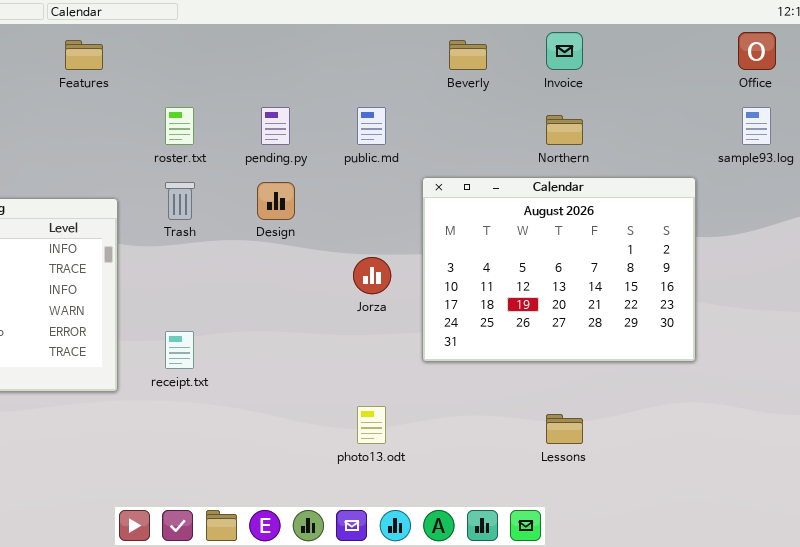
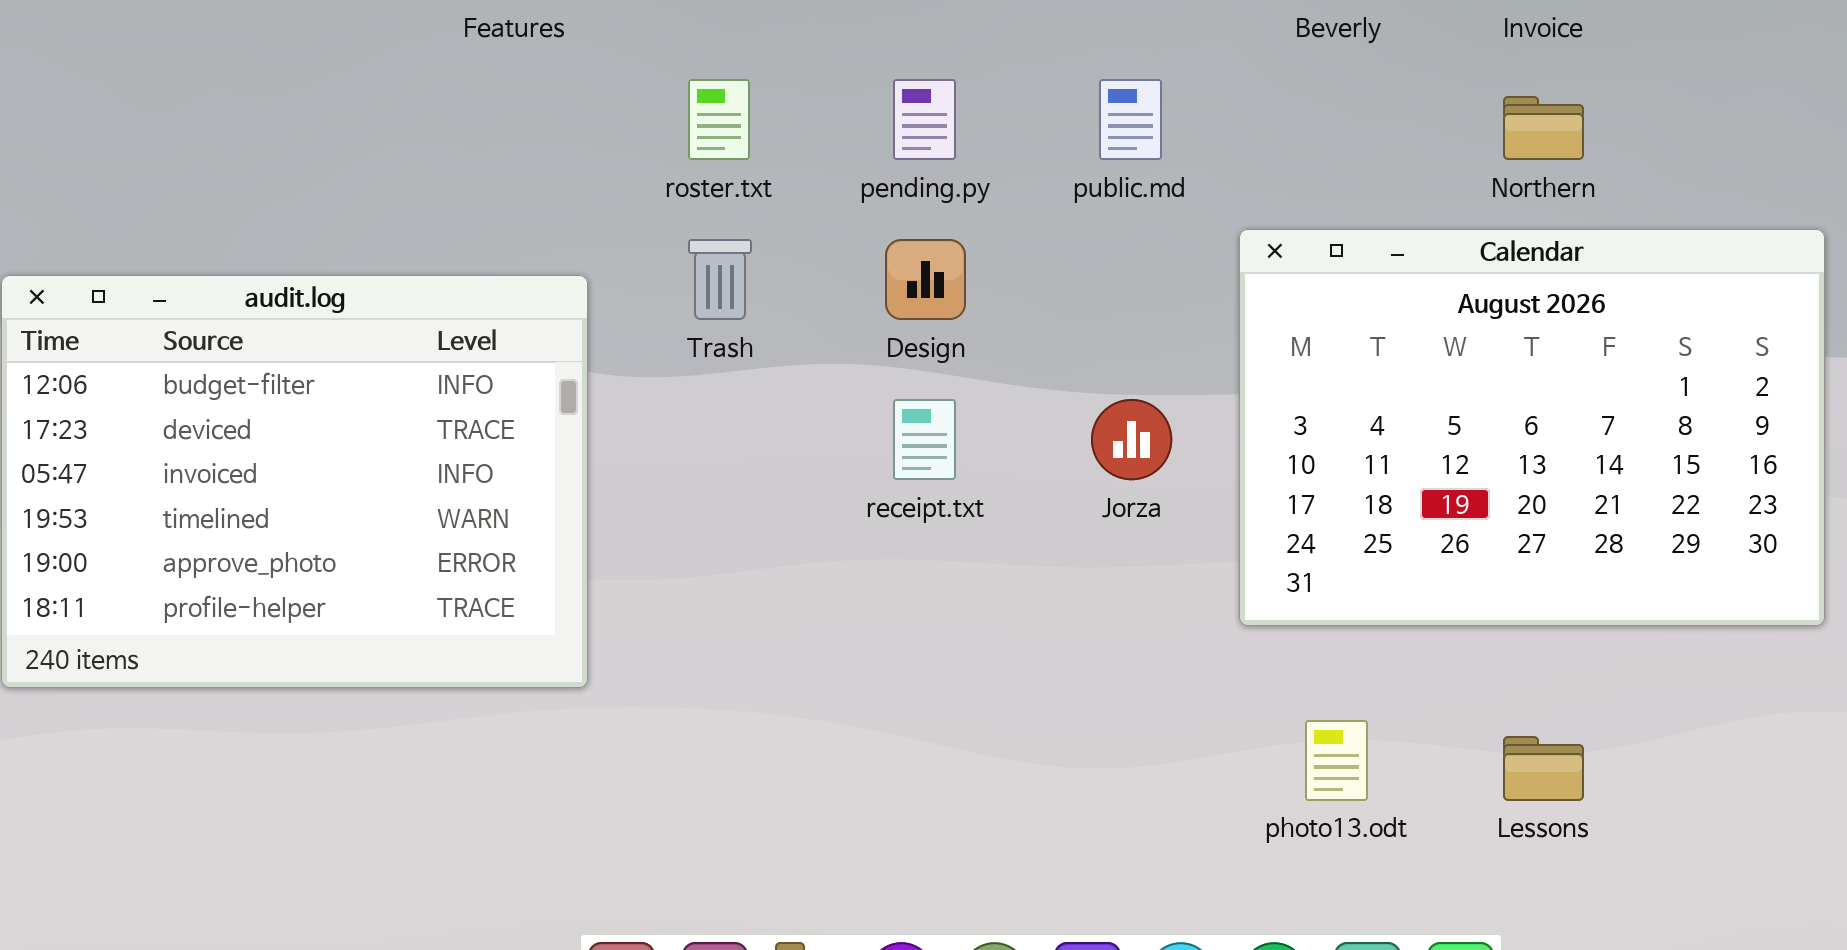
receipt.txt: [165,331,194,369] -> [893,399,956,480], moved
photo13.odt: [357,406,386,444] -> [1305,720,1368,801], moved

